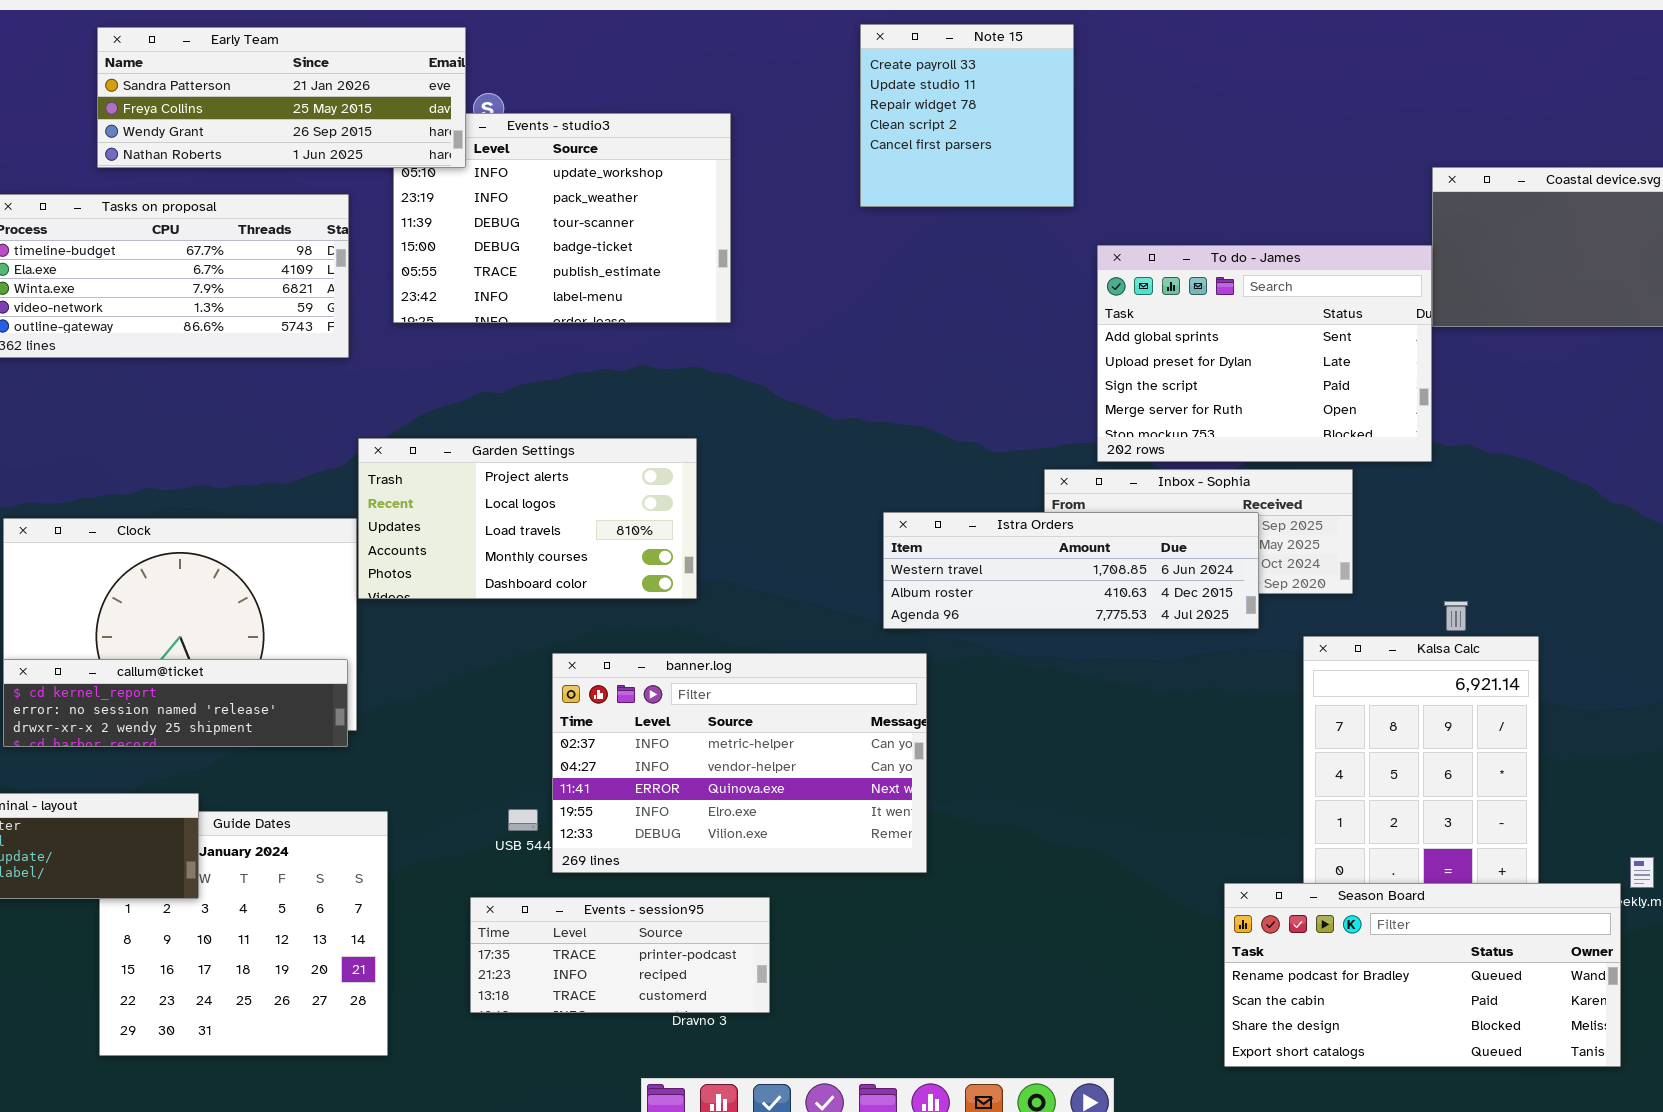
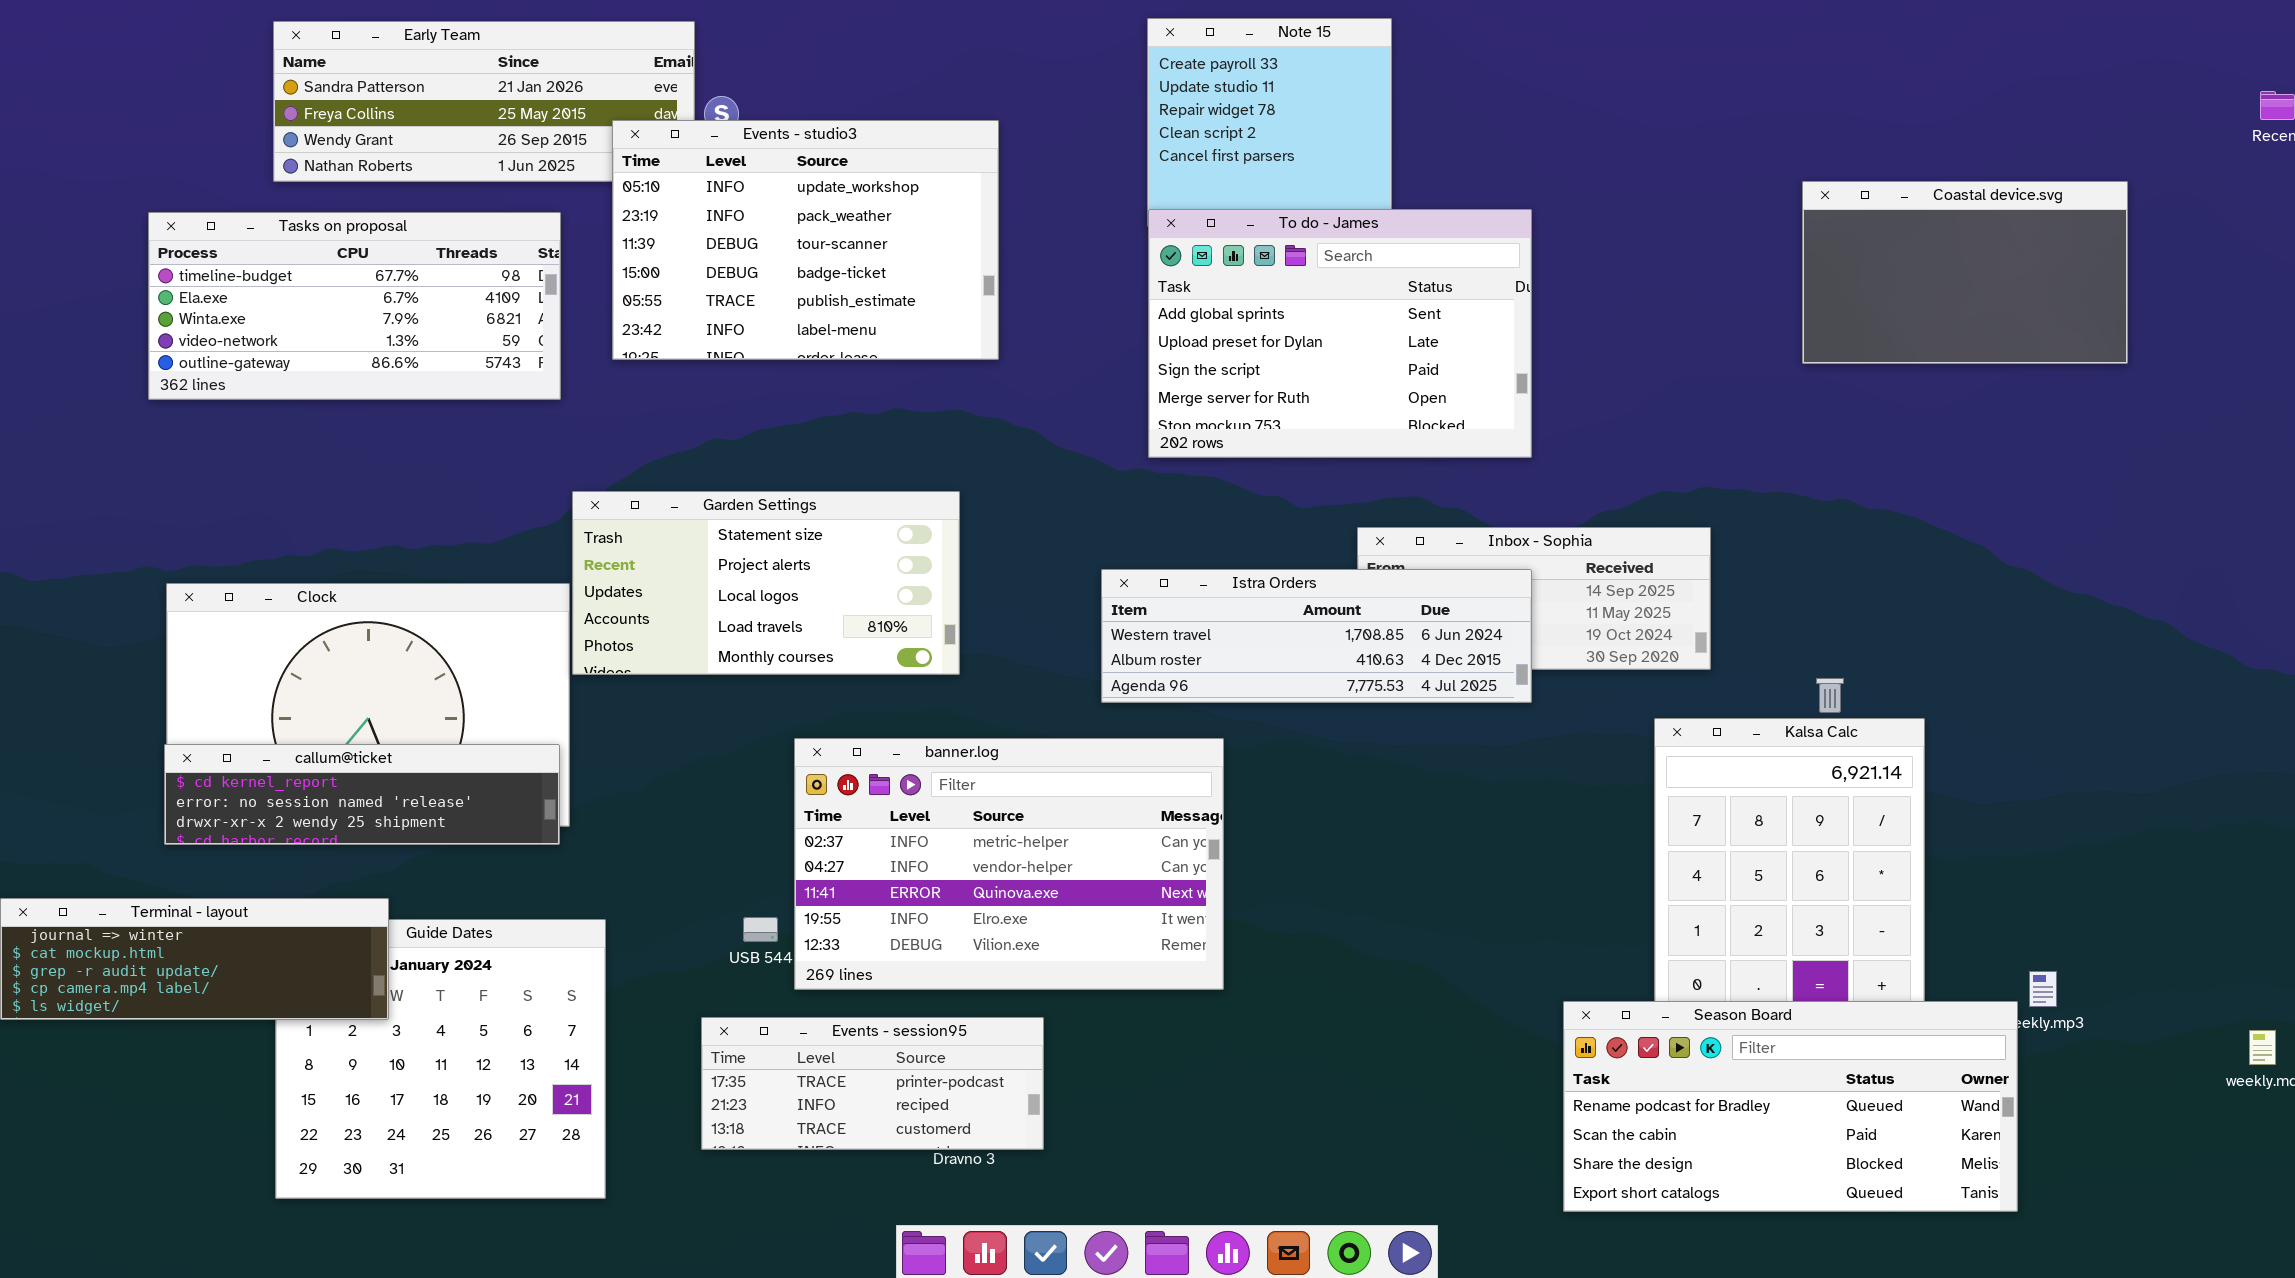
Events - studio3: [393,113,731,323] -> [612,120,999,360], raised
To do - James: [1097,245,1432,462] -> [1148,209,1532,458], moved
Garden Settings: [358,438,697,599] -> [572,491,960,675], scrolled up 1 row
Istra Orders: [883,512,1259,629] -> [1101,569,1532,703], moved

